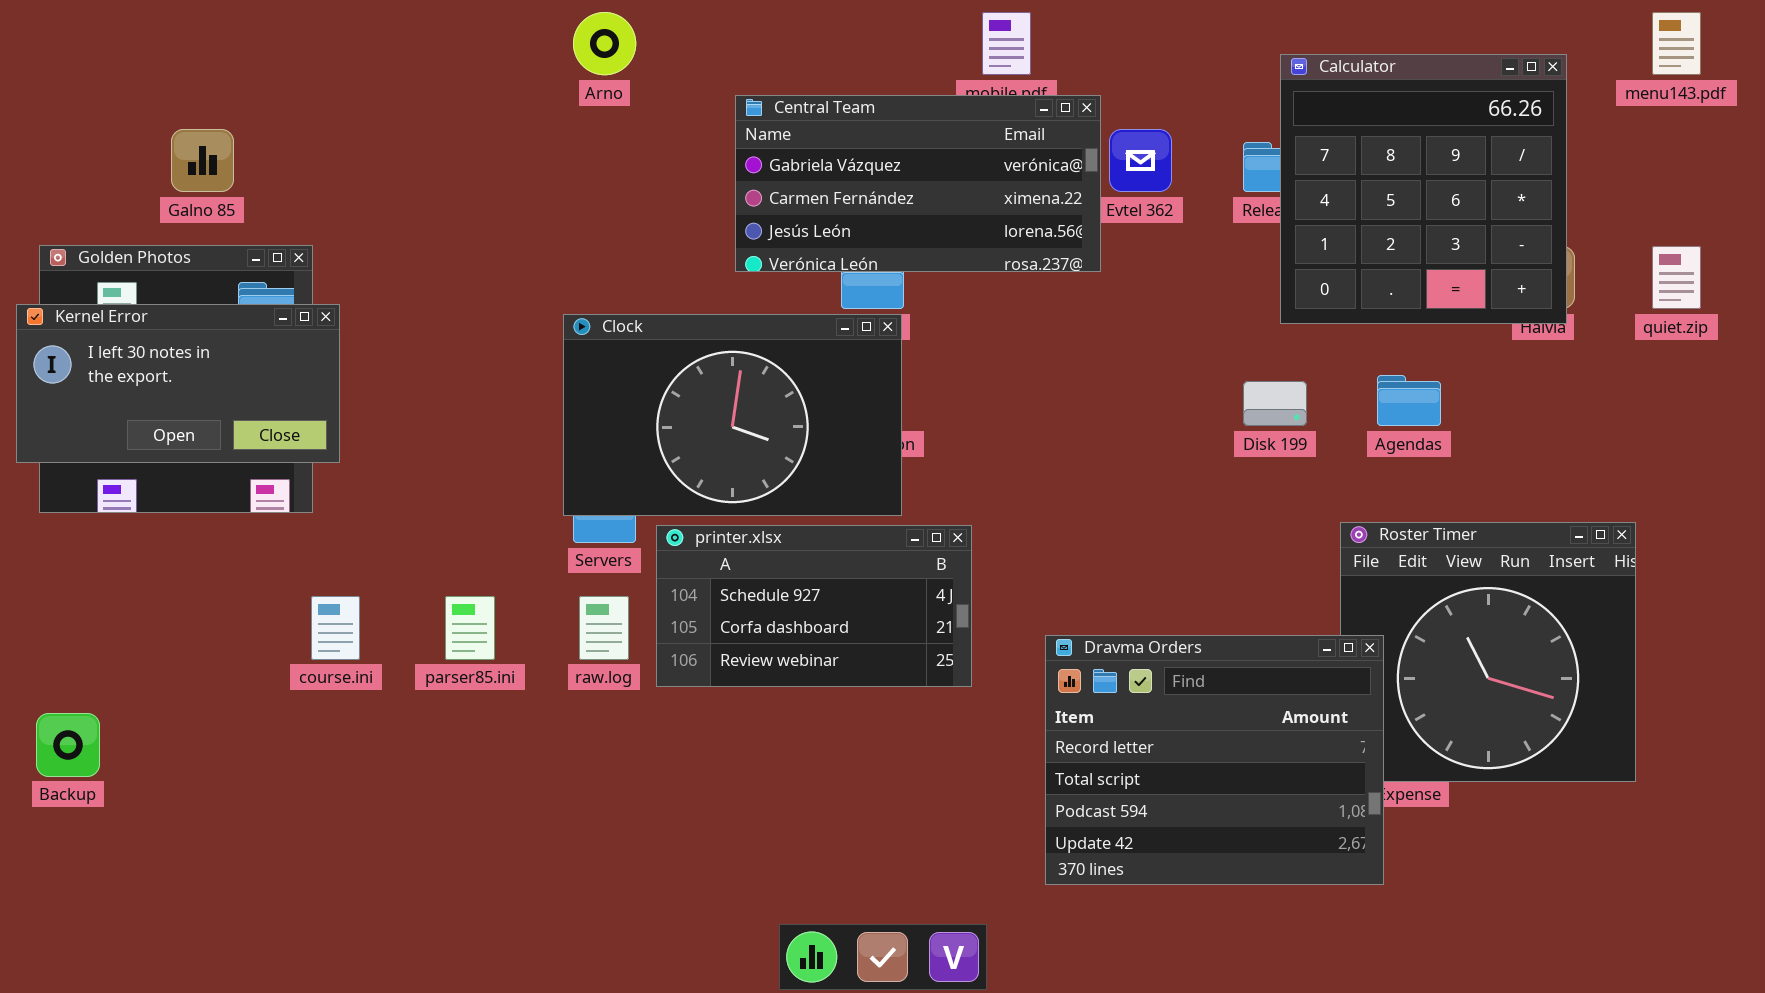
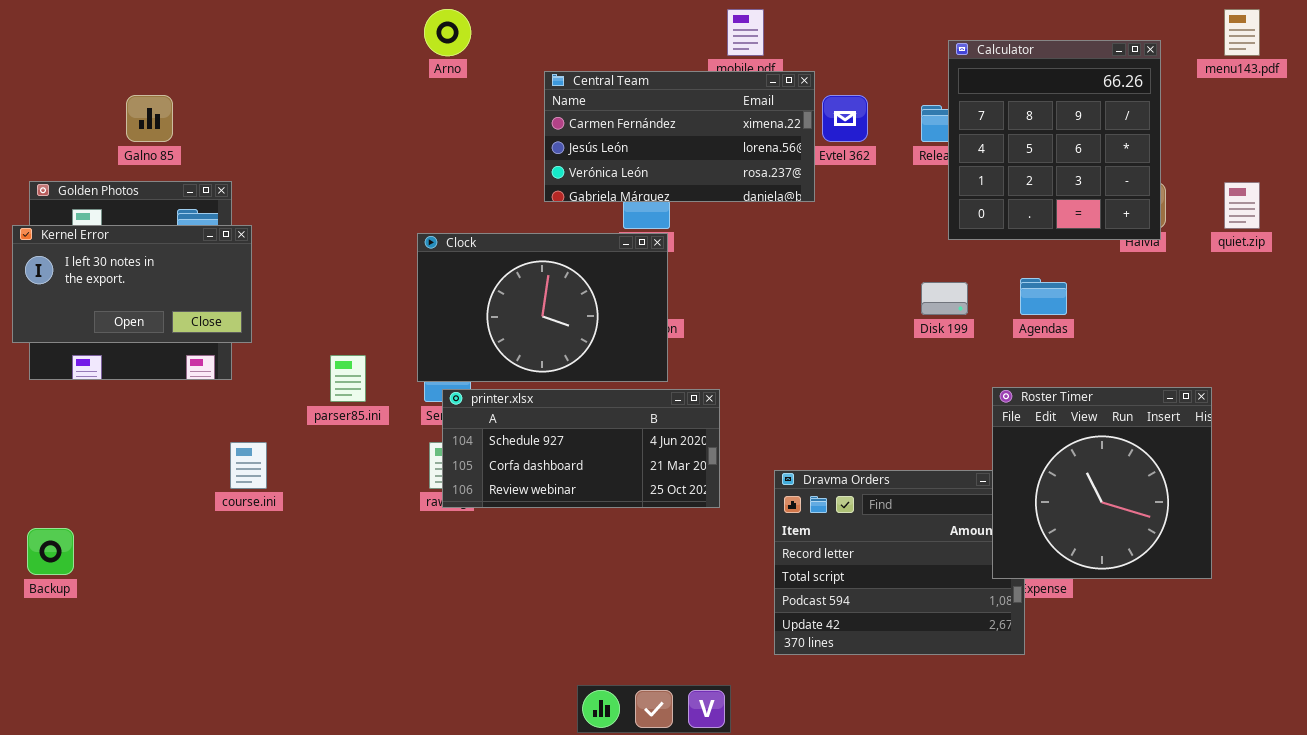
Central Team: [735,95,1101,272] -> [544,71,815,202], scrolled down 1 row
Roster Timer: [1340,522,1636,782] -> [992,387,1212,579], raised
printer.xlsx: [656,525,972,687] -> [442,389,720,508], resized
parser85.ini: [445,596,495,660] -> [330,355,366,402], moved

